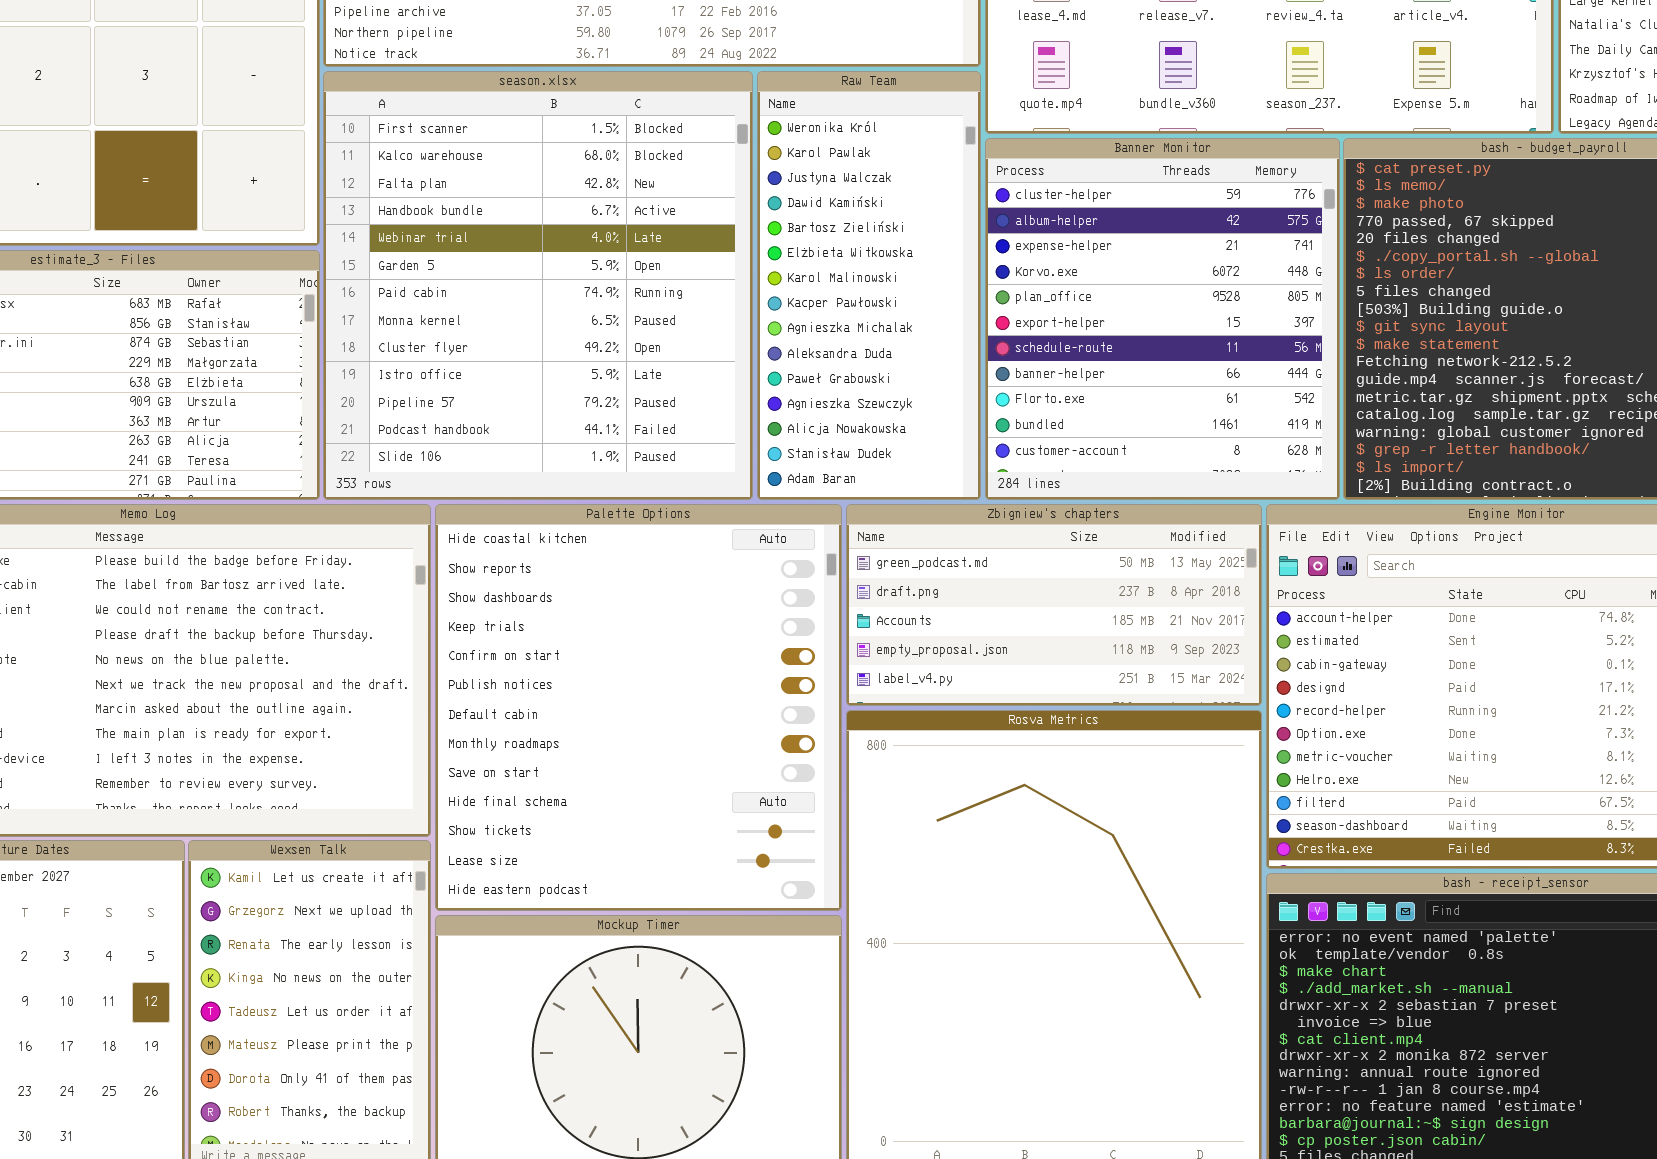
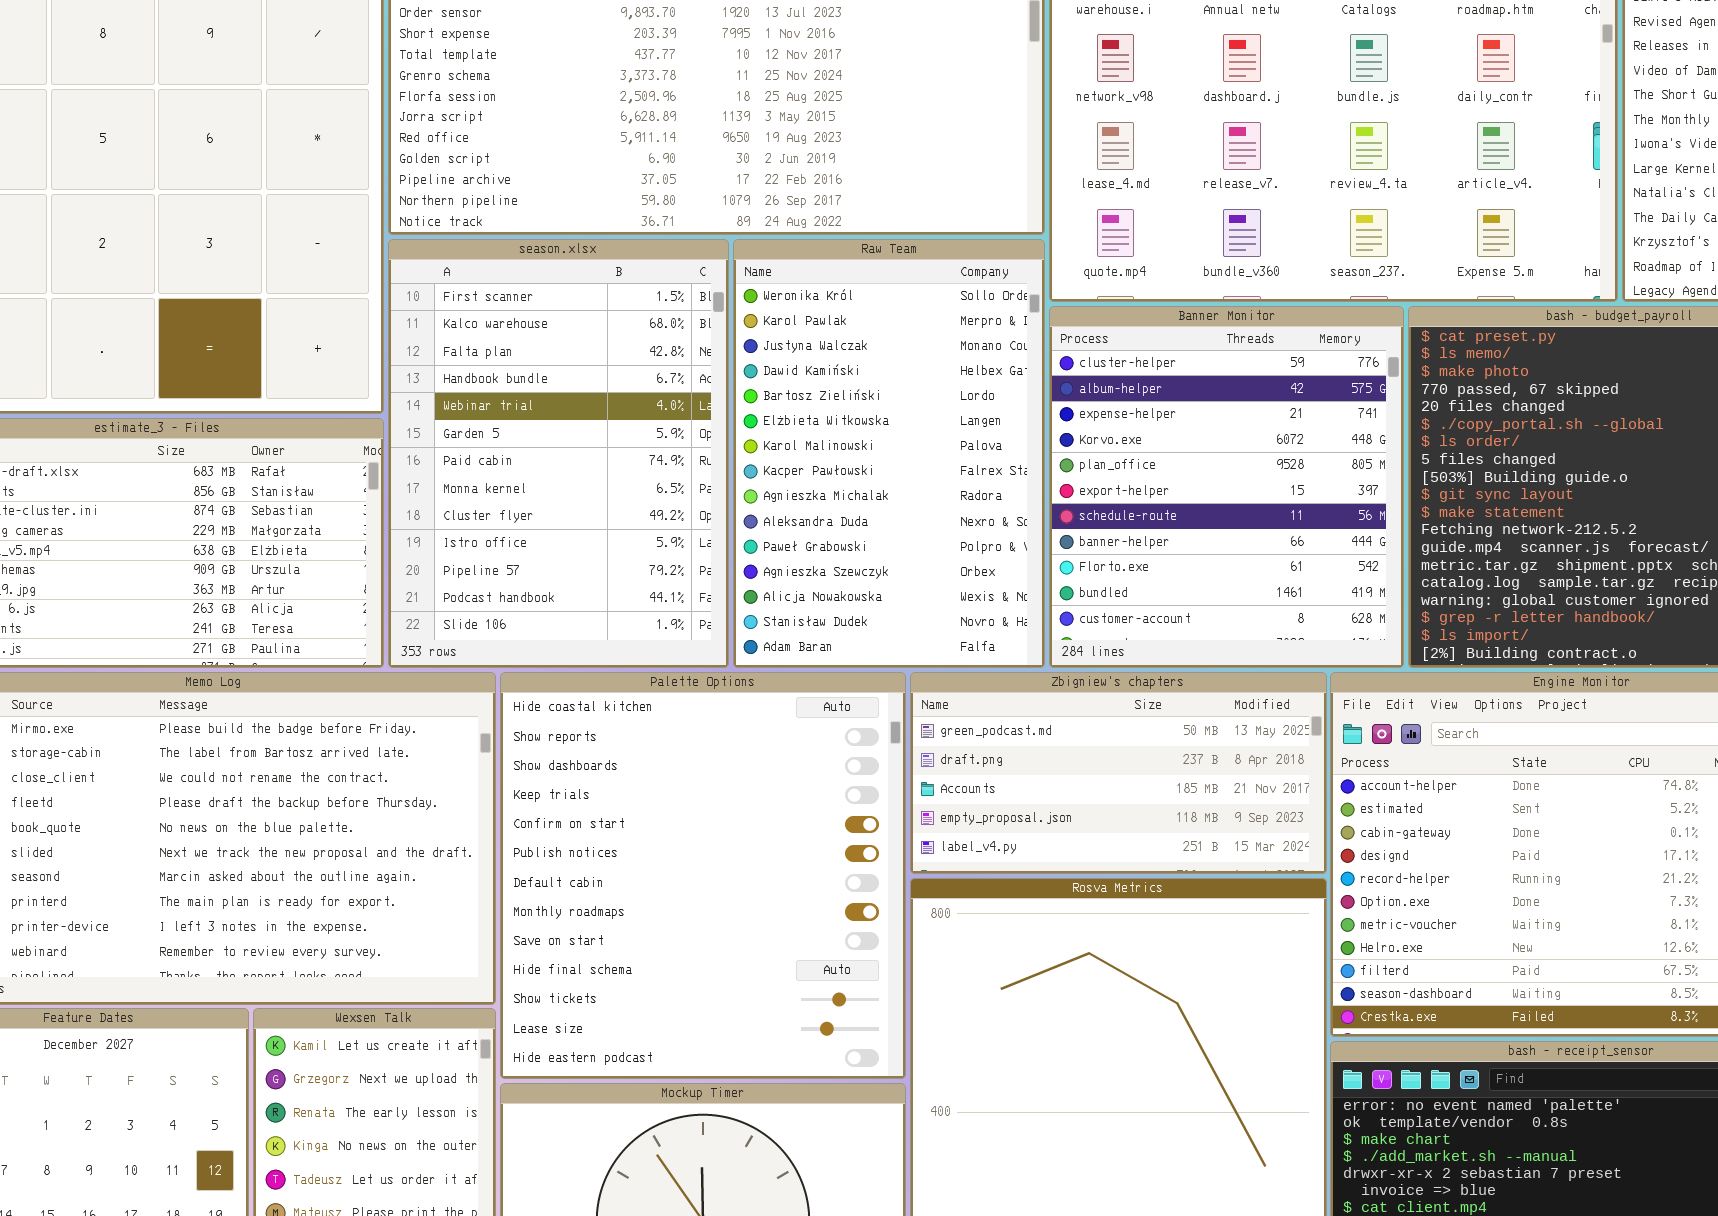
season.xlsx: [323,71,753,500] -> [388,239,729,668], resized
Raw Team: [757,71,981,500] -> [733,239,1045,668], resized

